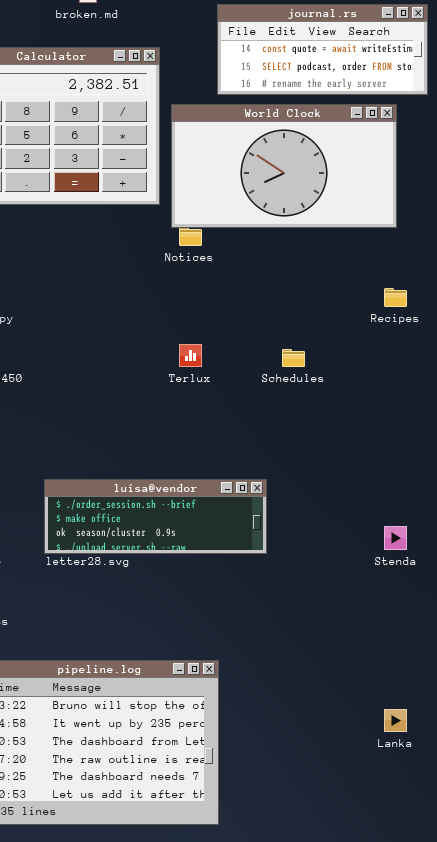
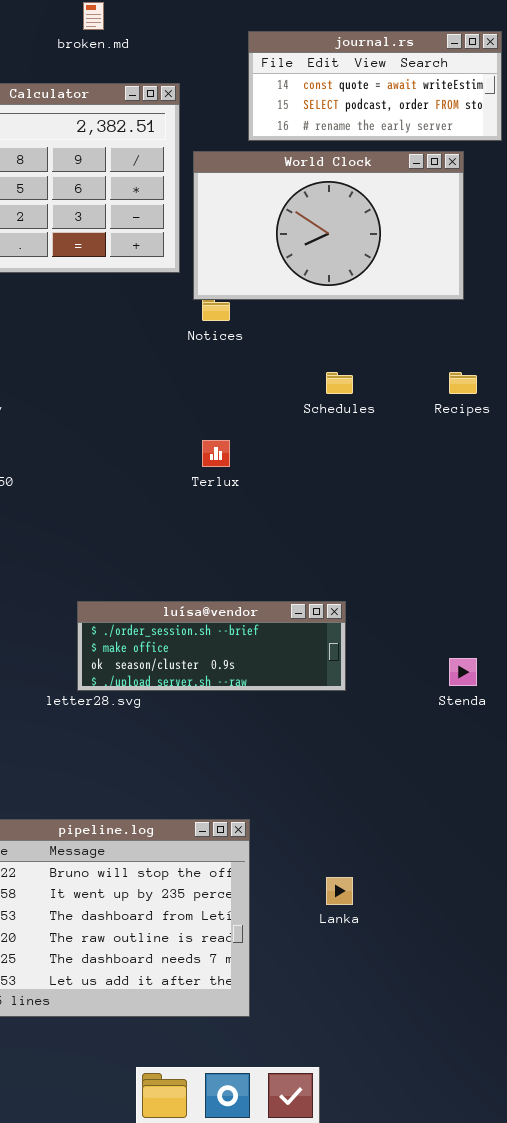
Schedules: [282,349,305,367] -> [326,372,353,394], moved
luísa@vendor: [44,479,267,554] -> [77,601,346,691], moved
Lanka: [384,709,407,732] -> [326,877,353,905], moved

